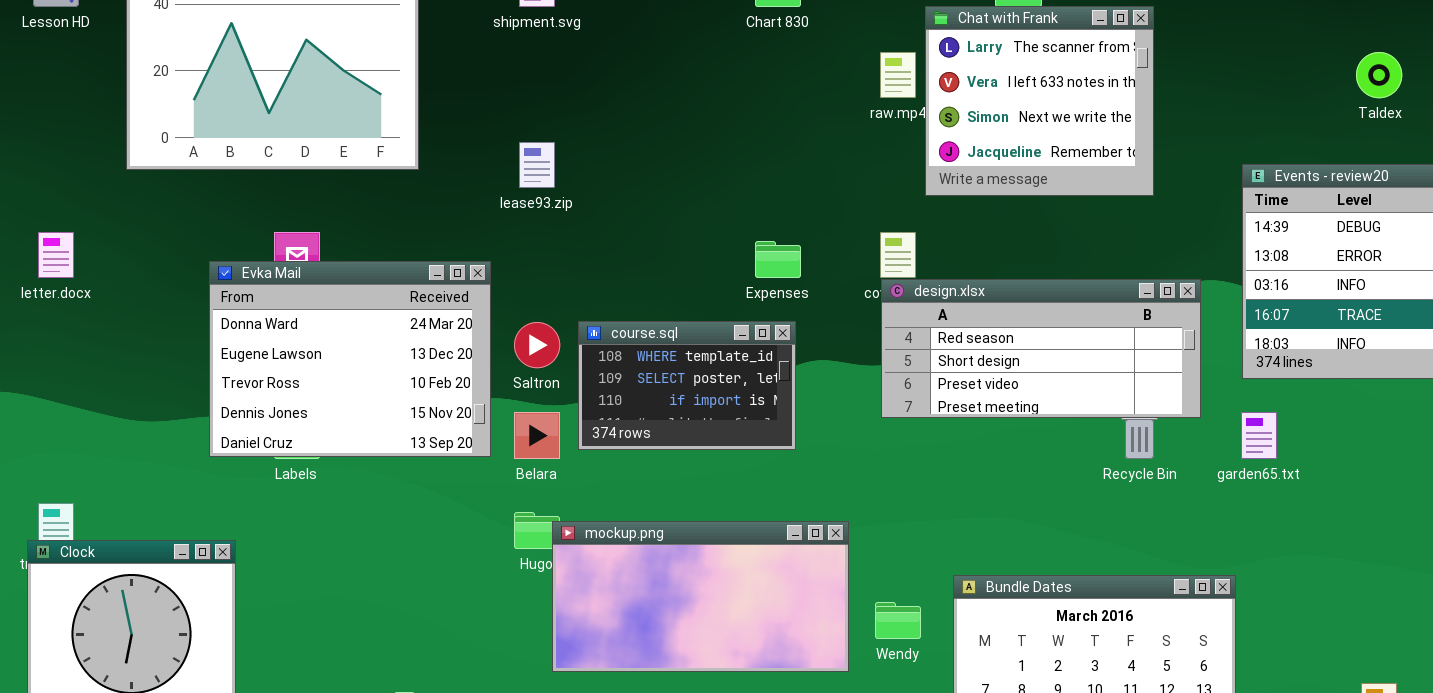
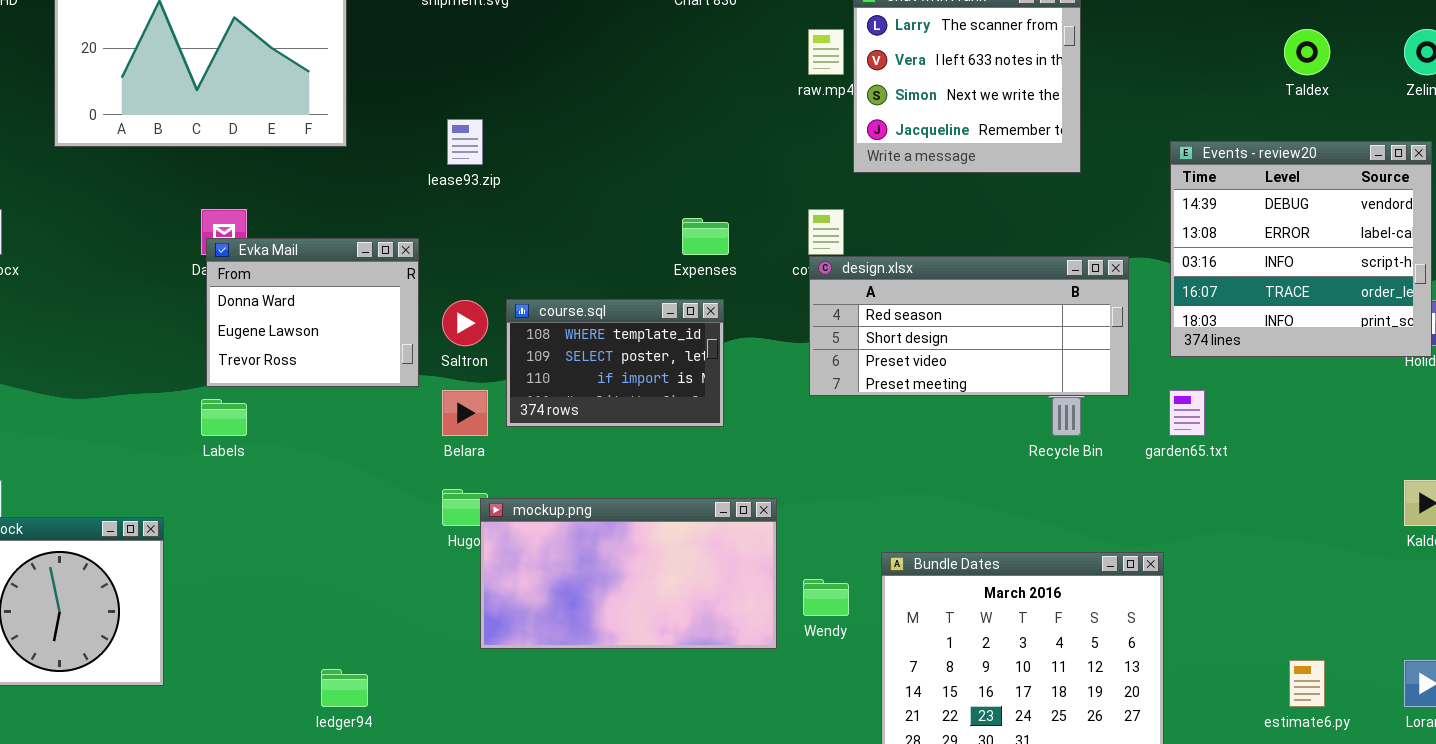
Evka Mail: [209,261,491,457] -> [206,238,419,387], resized

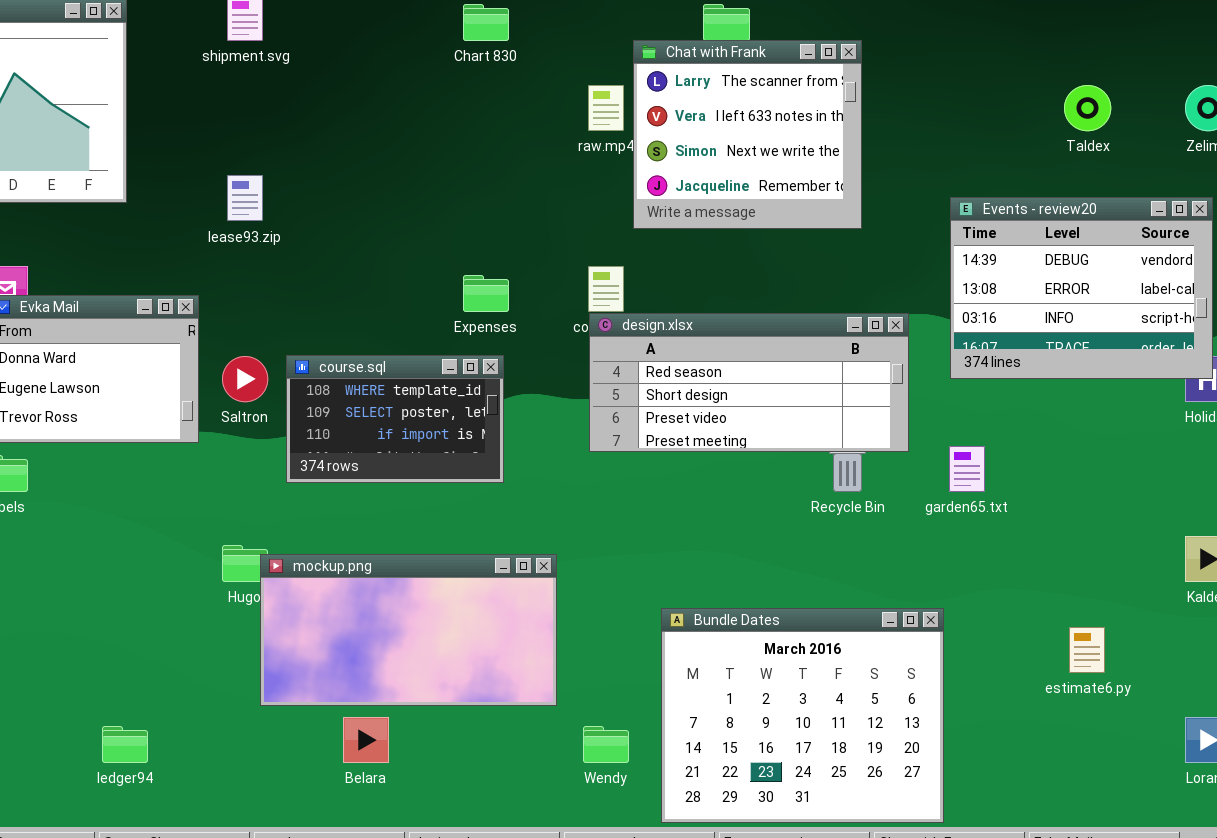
Events - review20: [1170,141,1432,357] -> [950,197,1213,379], resized
Belara: [442,390,488,436] -> [343,717,389,763], moved
Wendy: [803,579,849,616] -> [583,726,629,763], moved
estimate6.py: [1289,660,1325,707] -> [1069,627,1105,673], moved

